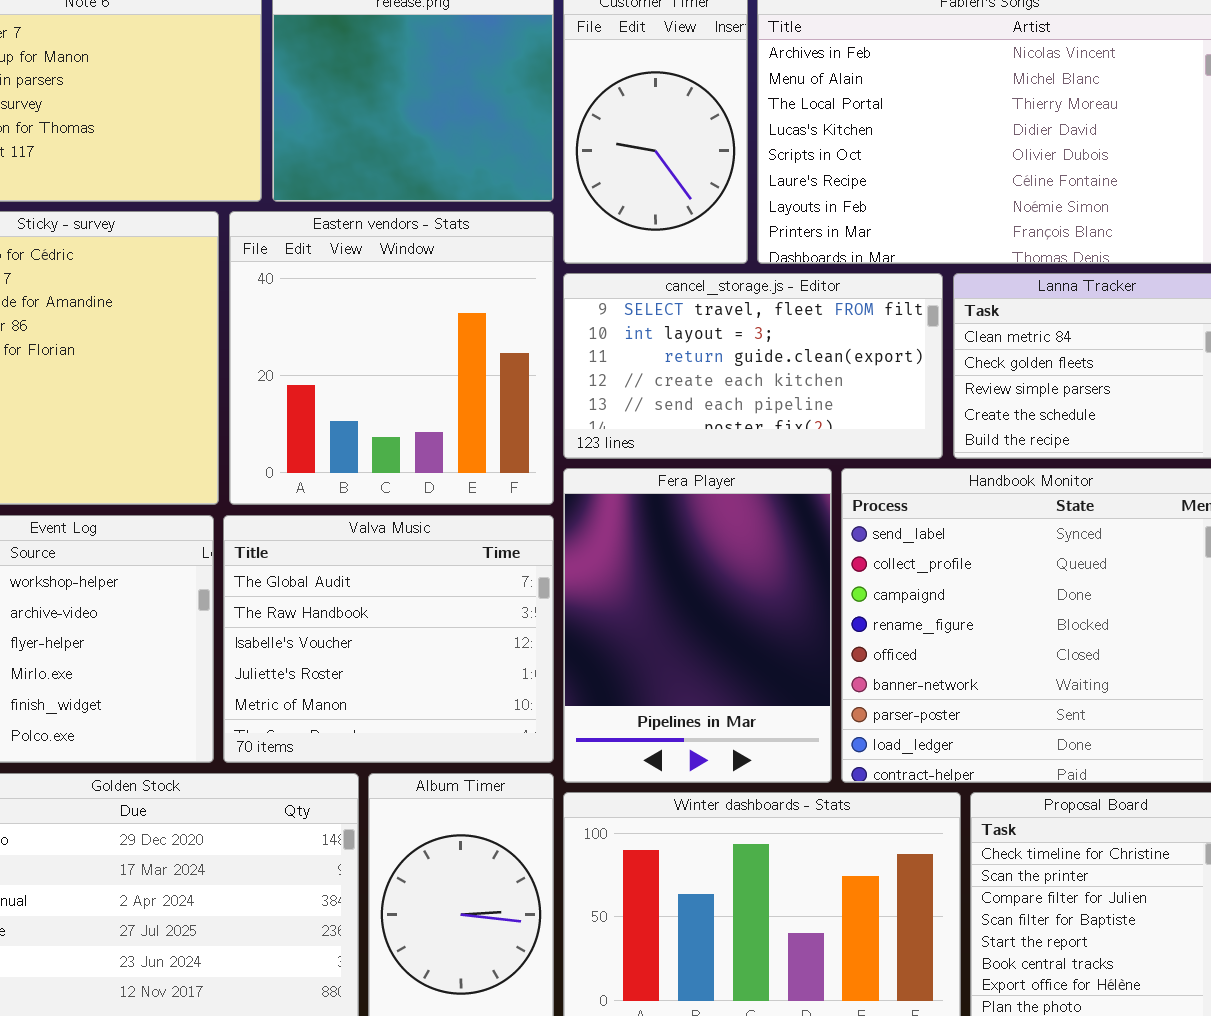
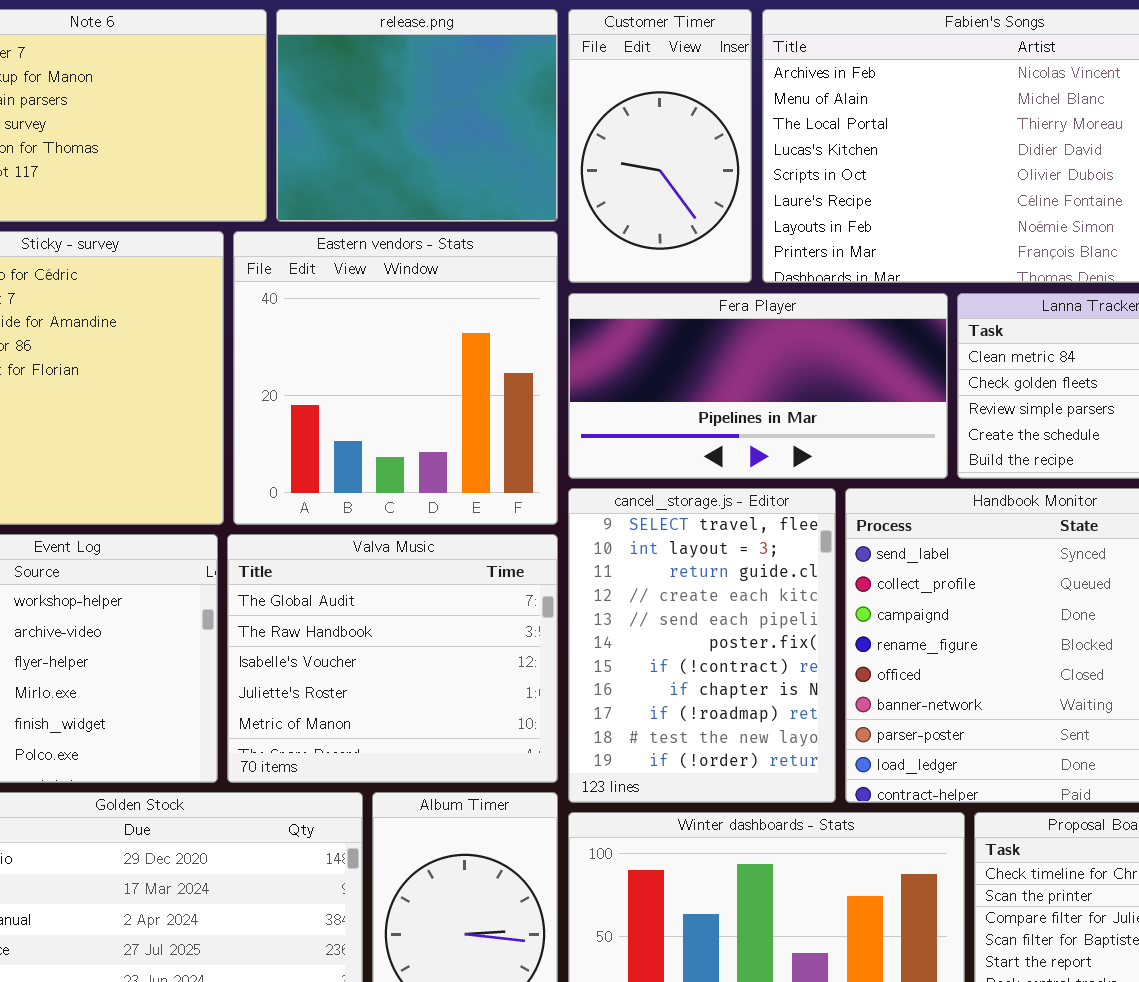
cancel_storage.js - Editor: [563,273,943,459] -> [568,488,836,803], moved, resized
Fera Player: [563,468,832,783] -> [568,293,948,479], moved, resized

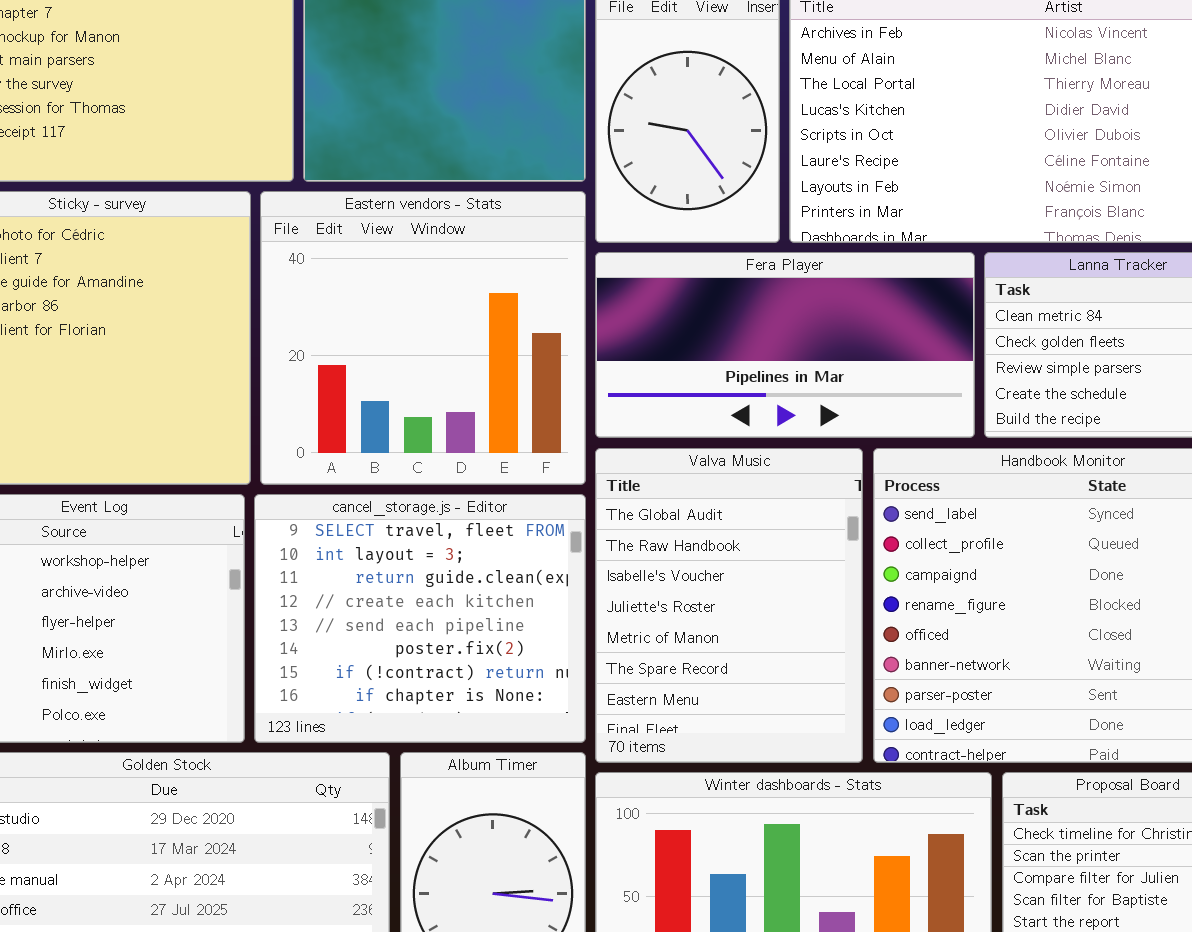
cancel_storage.js - Editor: [568,488,836,803] -> [254,494,586,743], moved, resized
Valva Music: [227,534,558,783] -> [595,448,863,763], moved, resized

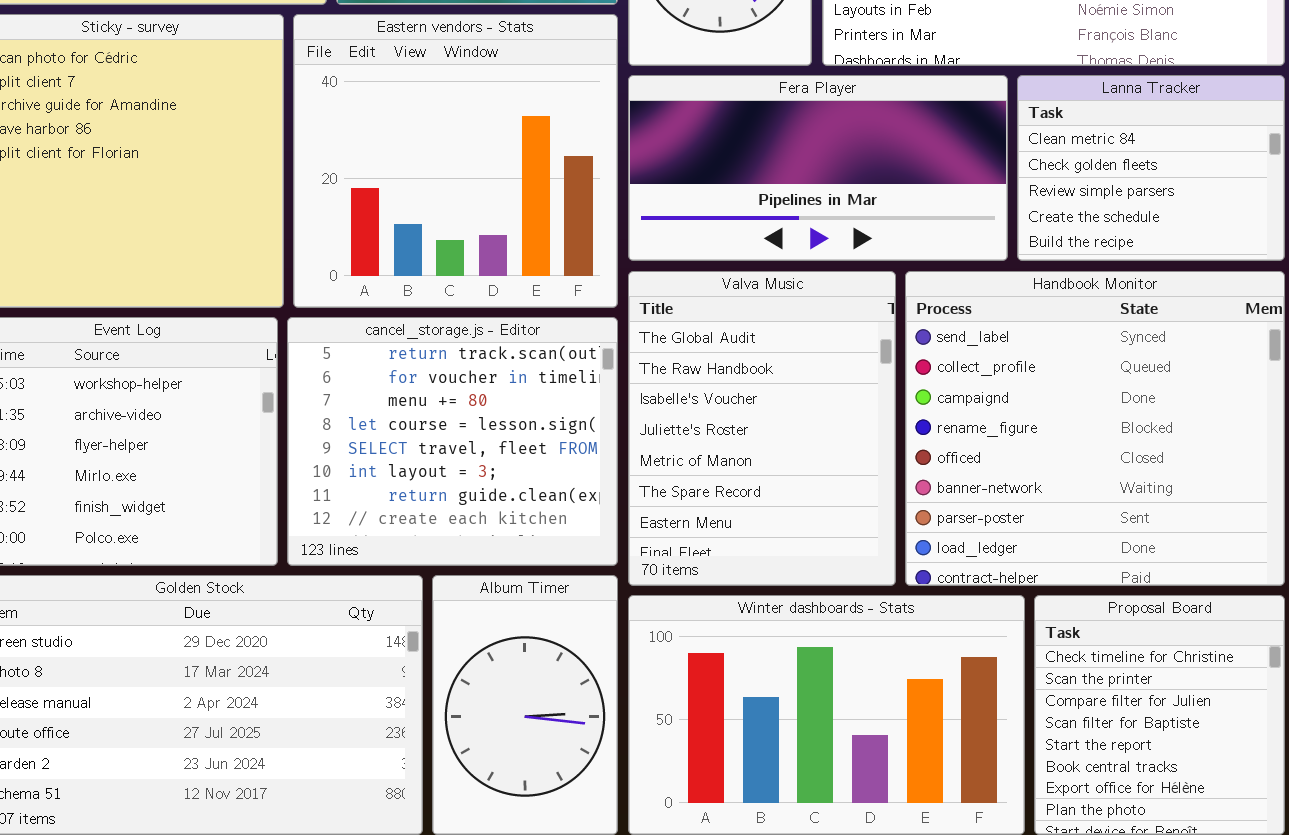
cancel_storage.js - Editor: [254,494,586,743] -> [287,317,618,566], scrolled up 4 rows

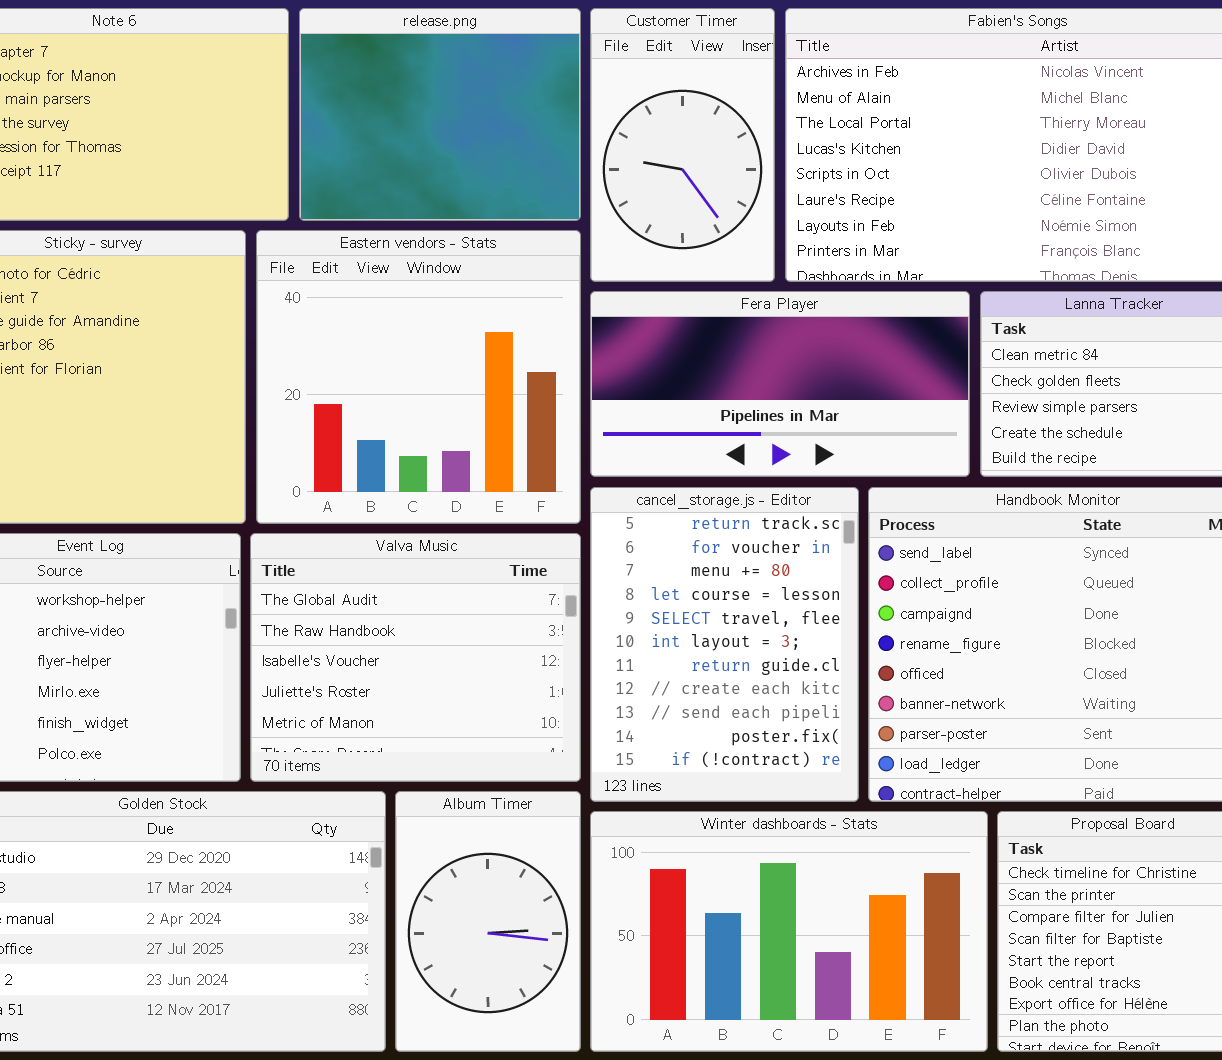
Valva Music: [628,271,896,586] -> [250,533,581,782], moved, resized
cancel_storage.js - Editor: [287,317,618,566] -> [590,487,859,802], moved, resized

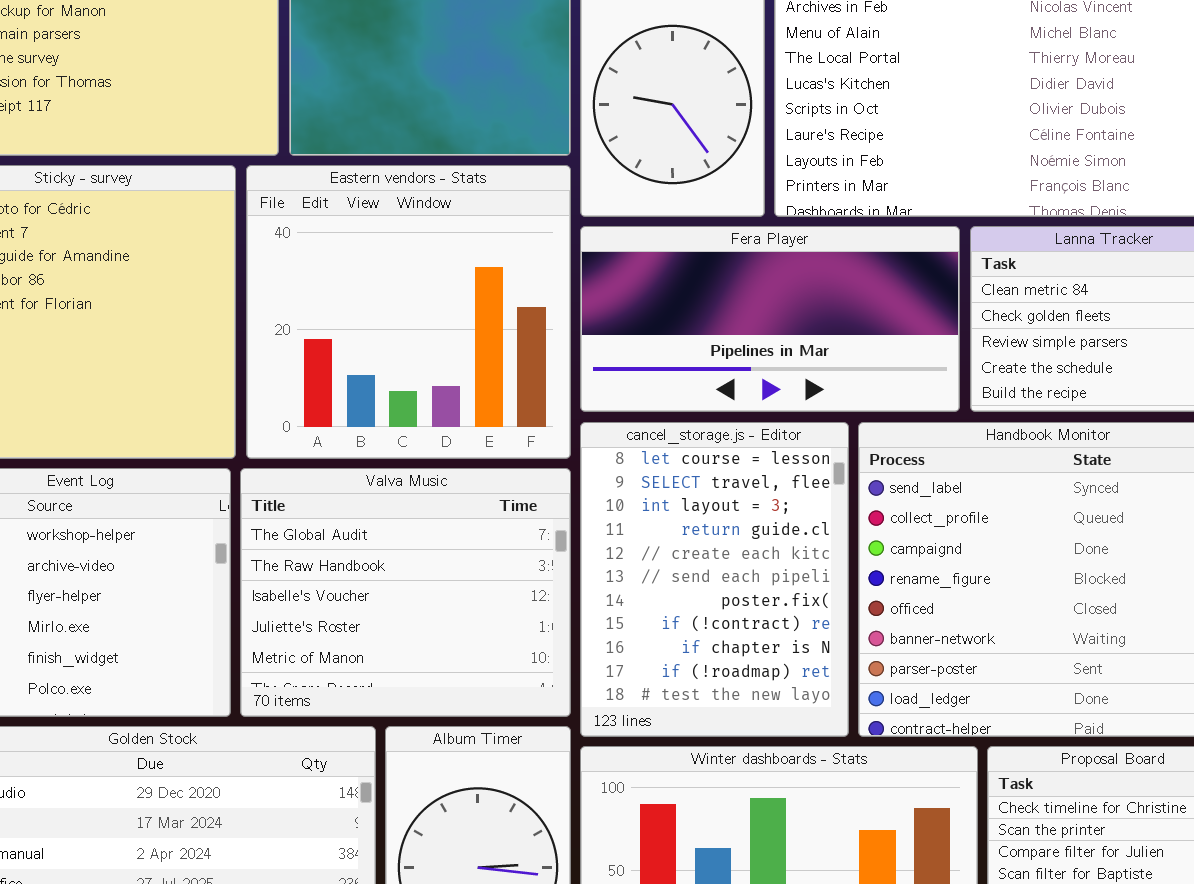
cancel_storage.js - Editor: [590,487,859,802] -> [580,422,849,737], scrolled down 3 rows

